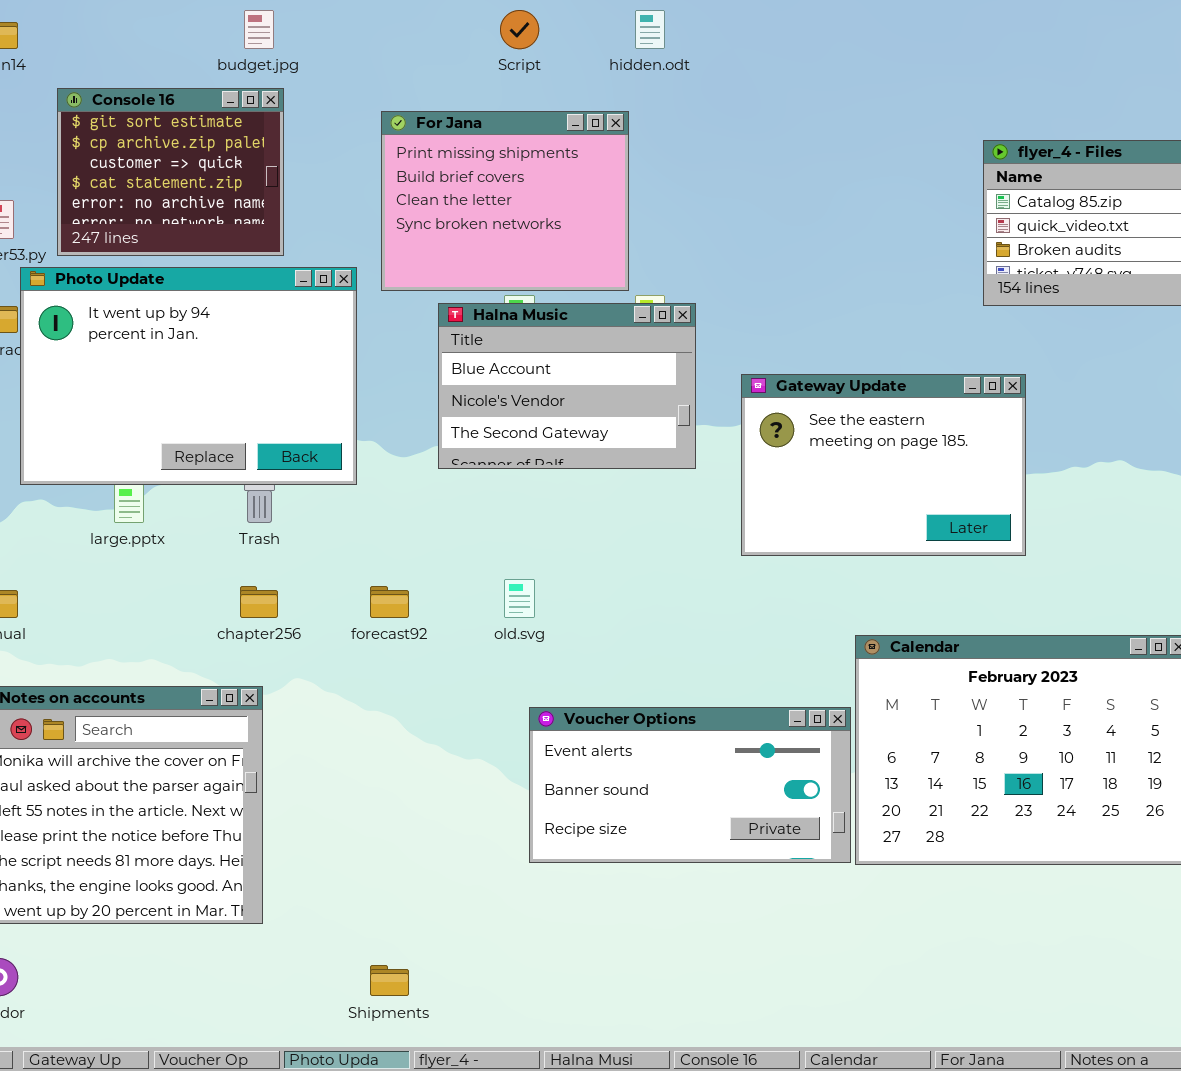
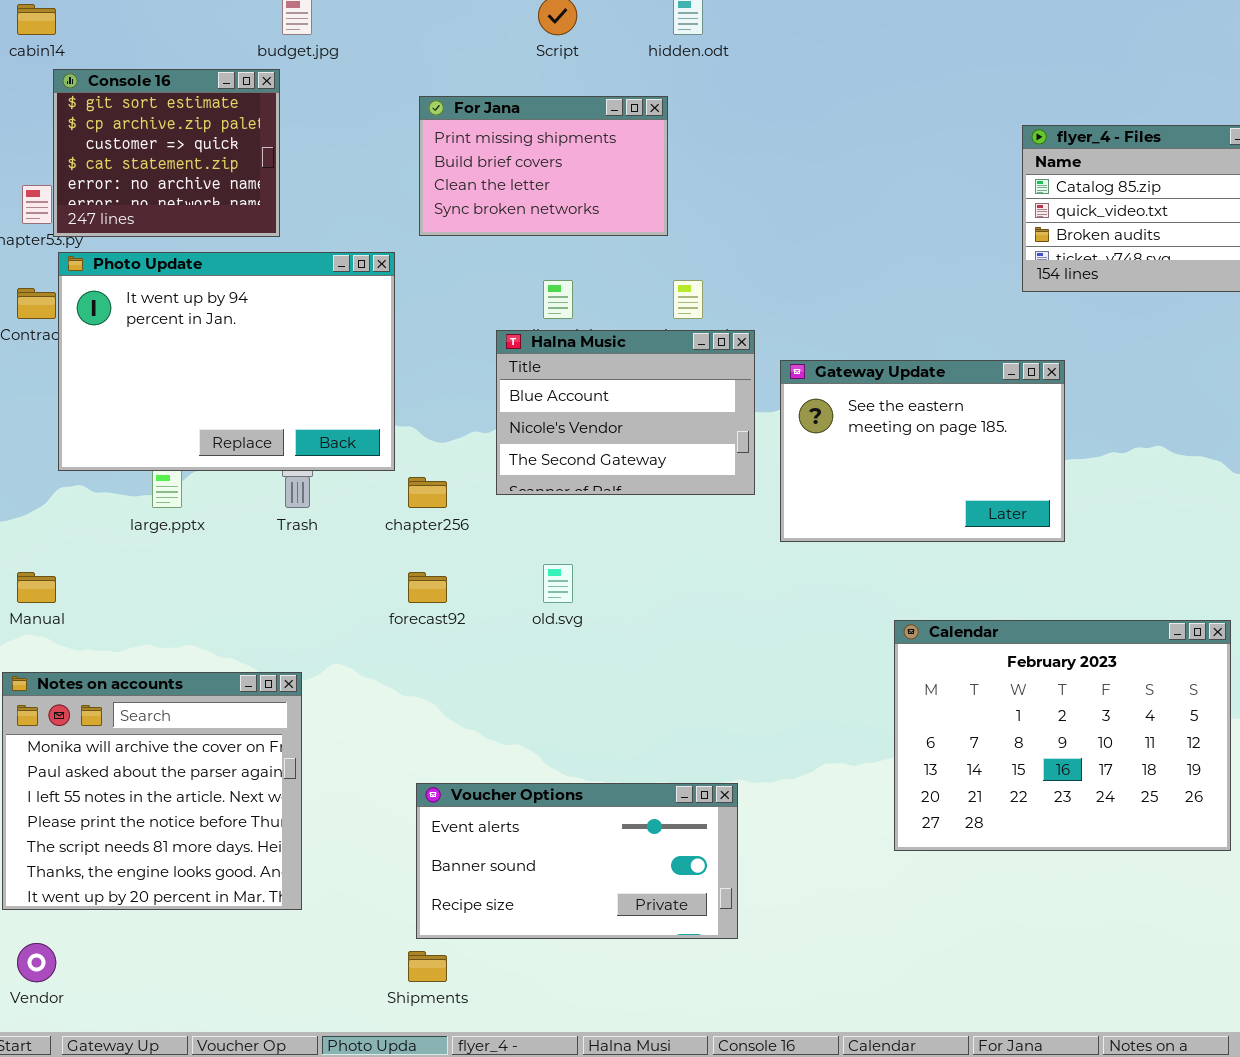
Console 16: [57,88,284,256] -> [53,69,280,237], moved
For Jana: [381,111,629,291] -> [419,96,668,236], resized
Halna Music: [438,303,696,469] -> [496,330,755,495], moved
chapter256: [240,586,278,618] -> [408,477,447,508], moved
Voucher Options: [529,707,851,863] -> [416,783,738,939], moved

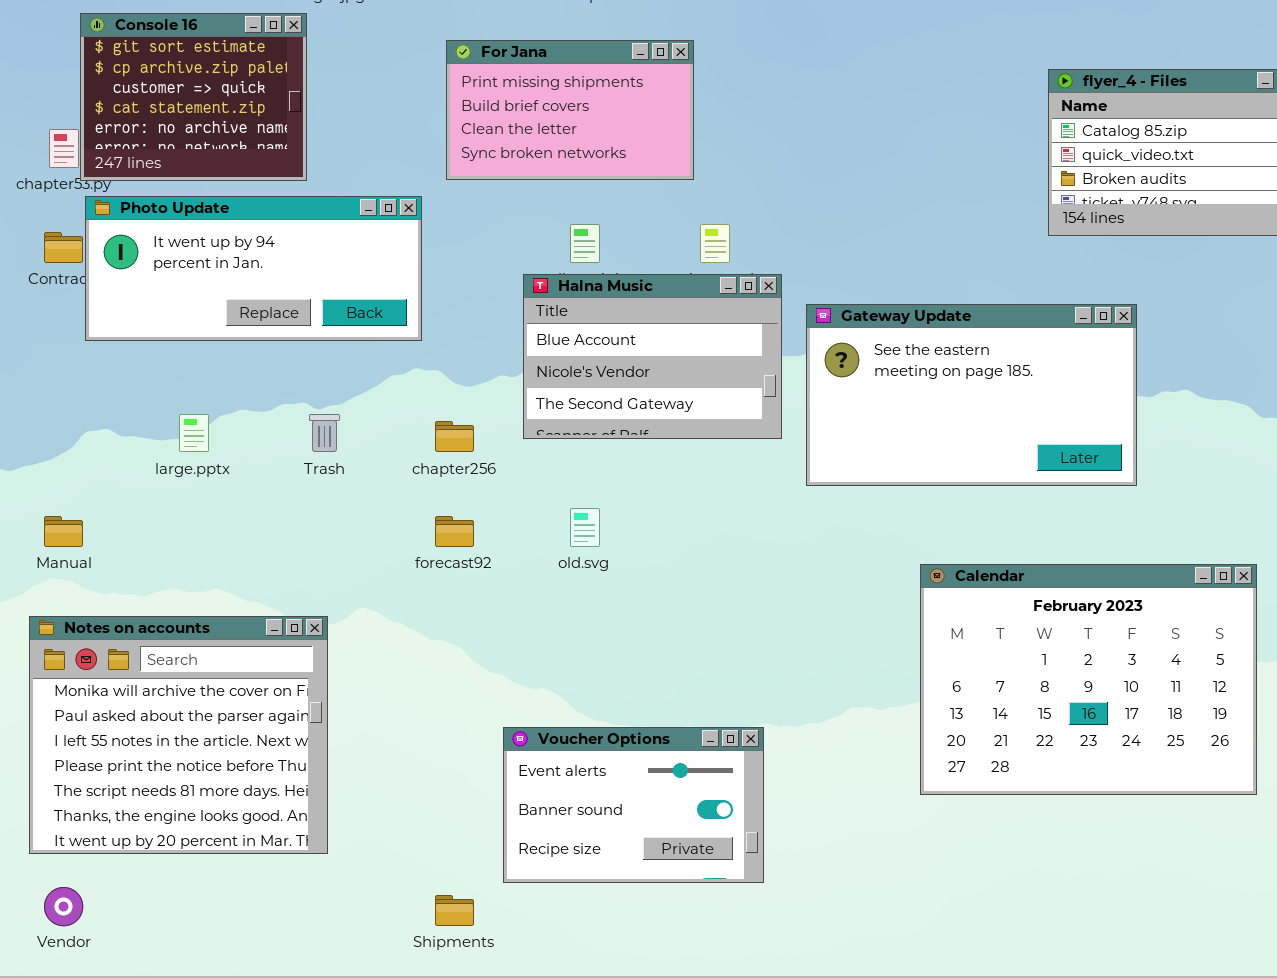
Photo Update: [58,252,395,471] -> [85,196,422,341], resized
Gateway Update: [780,360,1065,542] -> [806,304,1137,486], resized
Voucher Options: [416,783,738,939] -> [503,727,764,883], resized

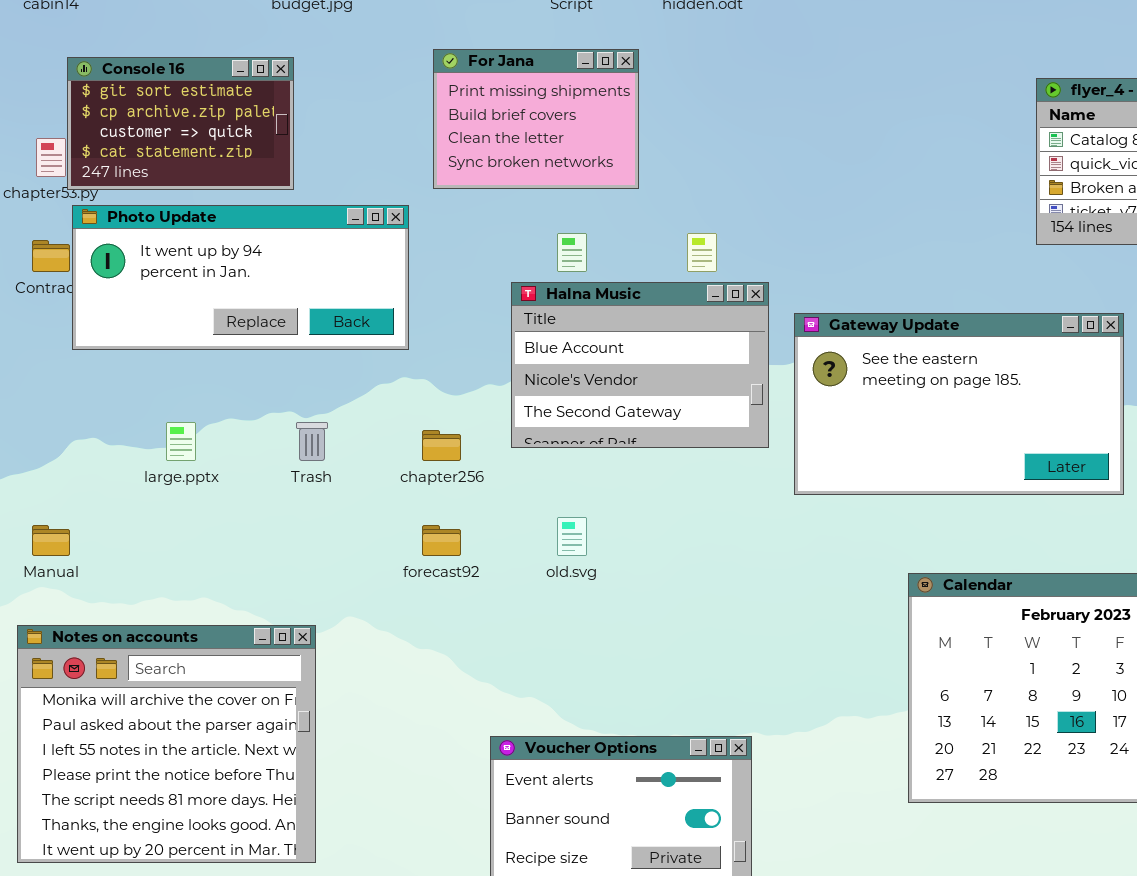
Console 16: [80,13,307,181] -> [67,57,294,190], resized
For Jana: [446,40,694,180] -> [433,49,639,189], resized

